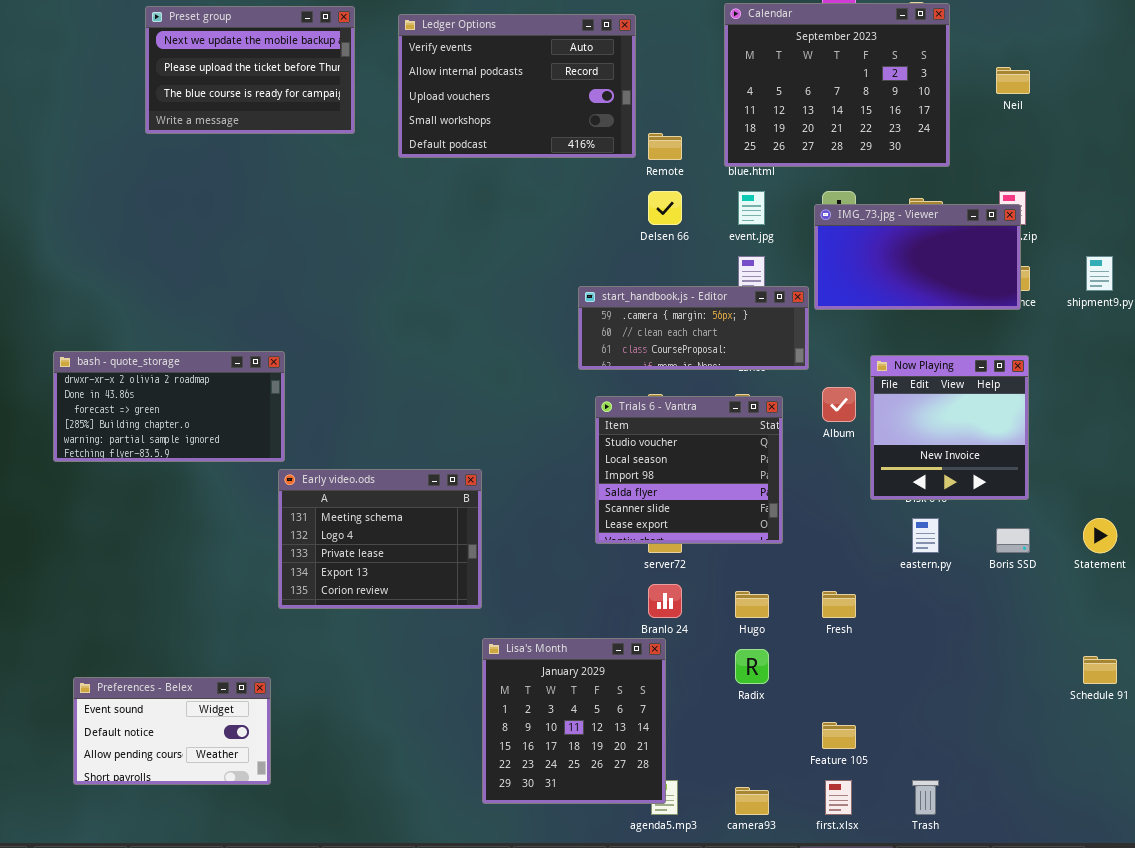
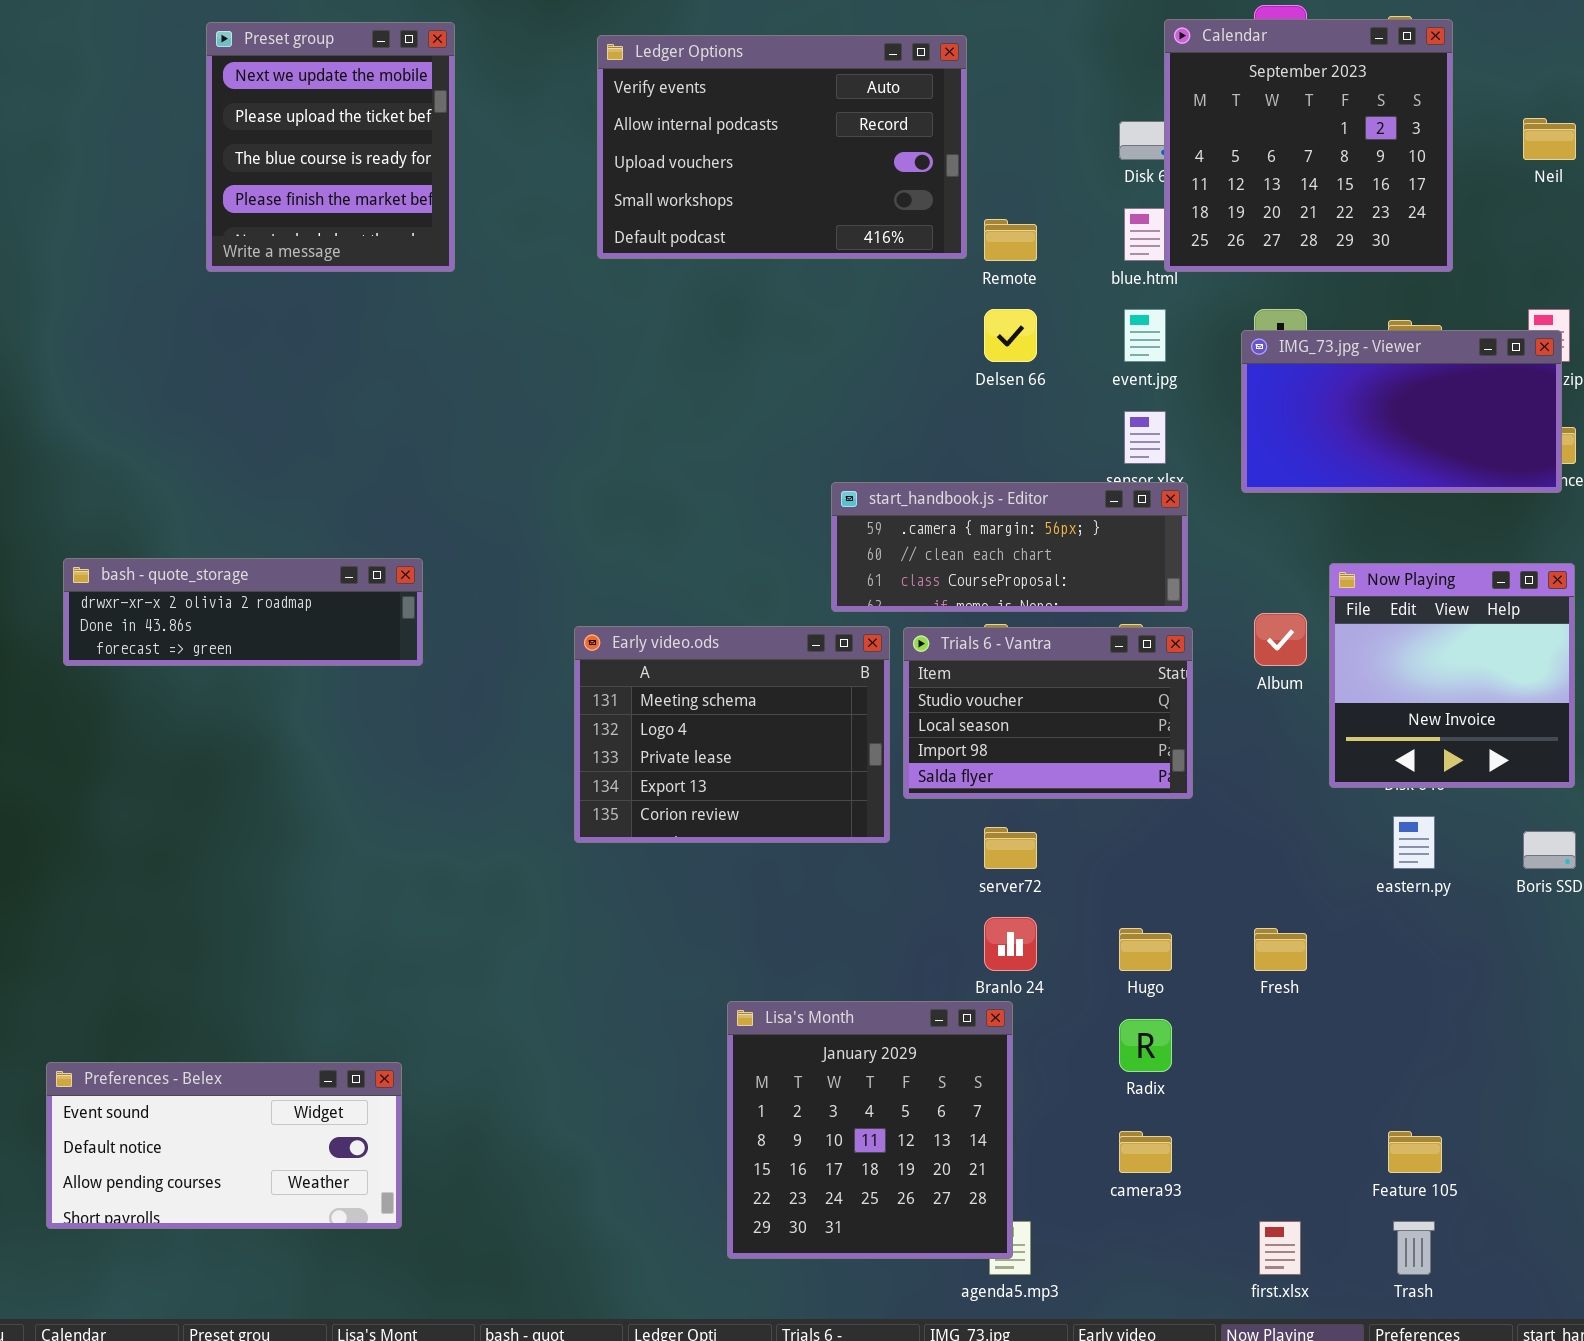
Calendar: [724,3,950,167] -> [1164,19,1453,272], resized
Preset group: [145,6,355,134] -> [206,22,455,272], resized
start_handbook.js - Editor: [578,286,809,370] -> [831,482,1188,612], moved
bash - quote_storage: [53,351,285,462] -> [63,558,423,666], resized
Trials 6 - Vantra: [595,396,783,544] -> [903,627,1193,799], resized
Early video.ods: [278,469,482,609] -> [574,626,890,843], moved
Preferences - Belex: [73,677,271,785] -> [46,1062,402,1229], resized
Feature 105: [822,722,856,749] -> [1388,1131,1442,1173], moved
camera93: [735,787,769,815] -> [1119,1131,1172,1173], moved

